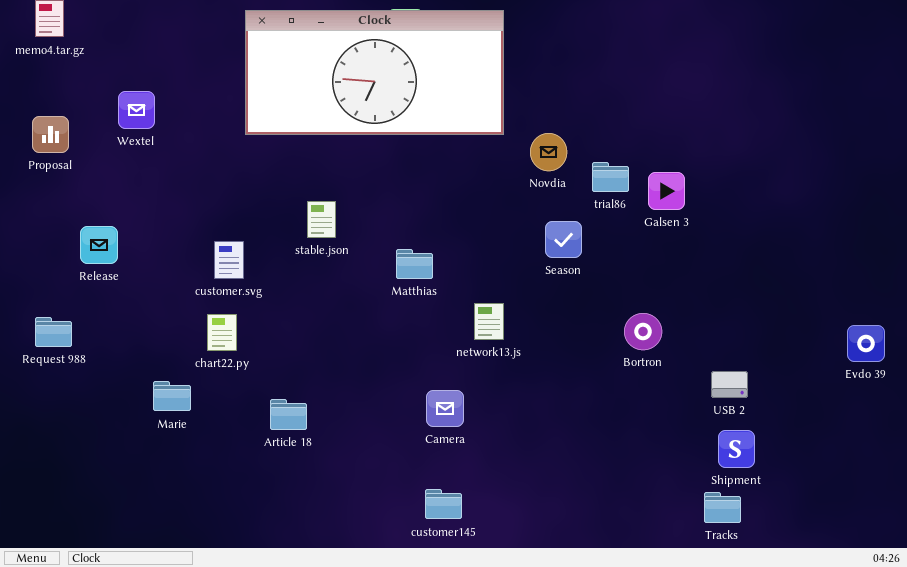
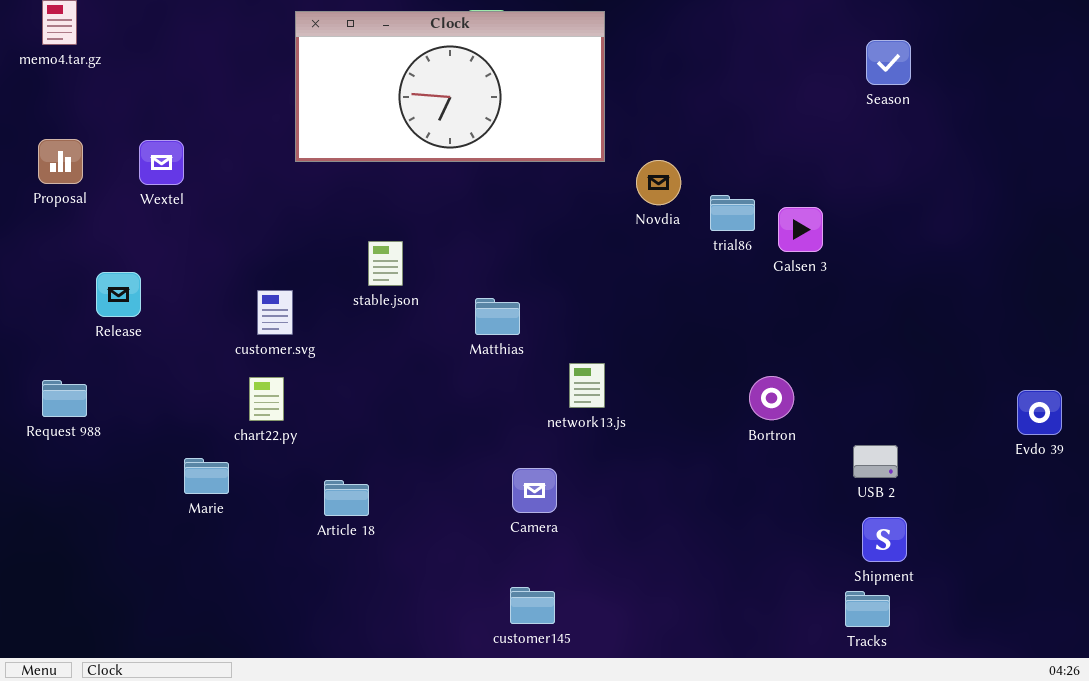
Wextel: [118,91,155,129] -> [139,140,184,185], moved
Season: [545,221,582,258] -> [866,40,911,85], moved

